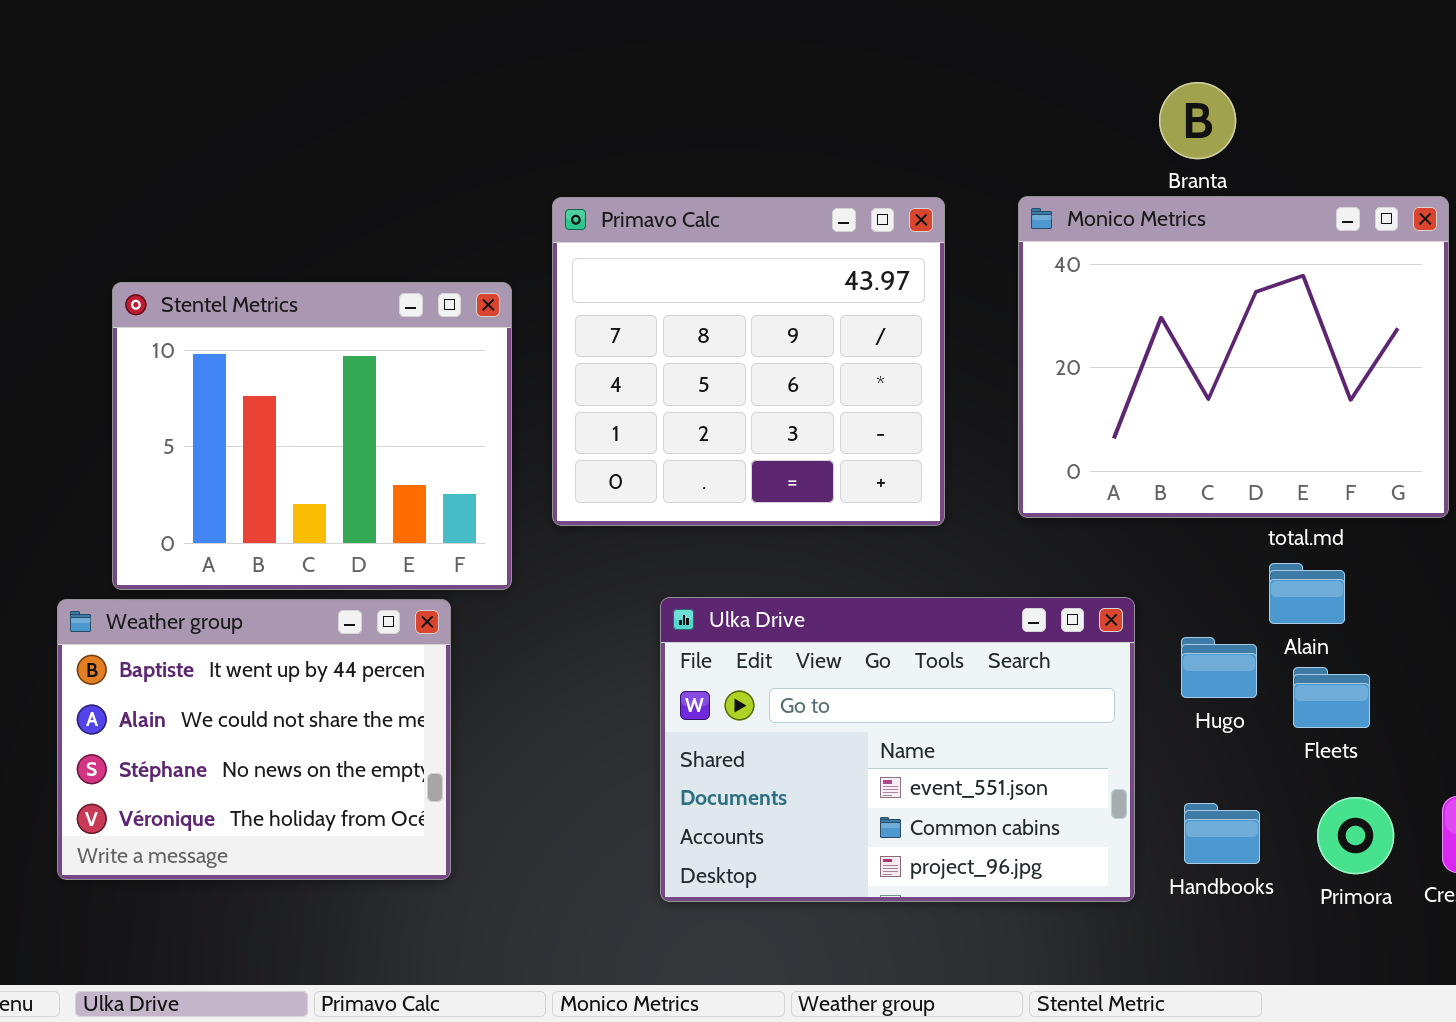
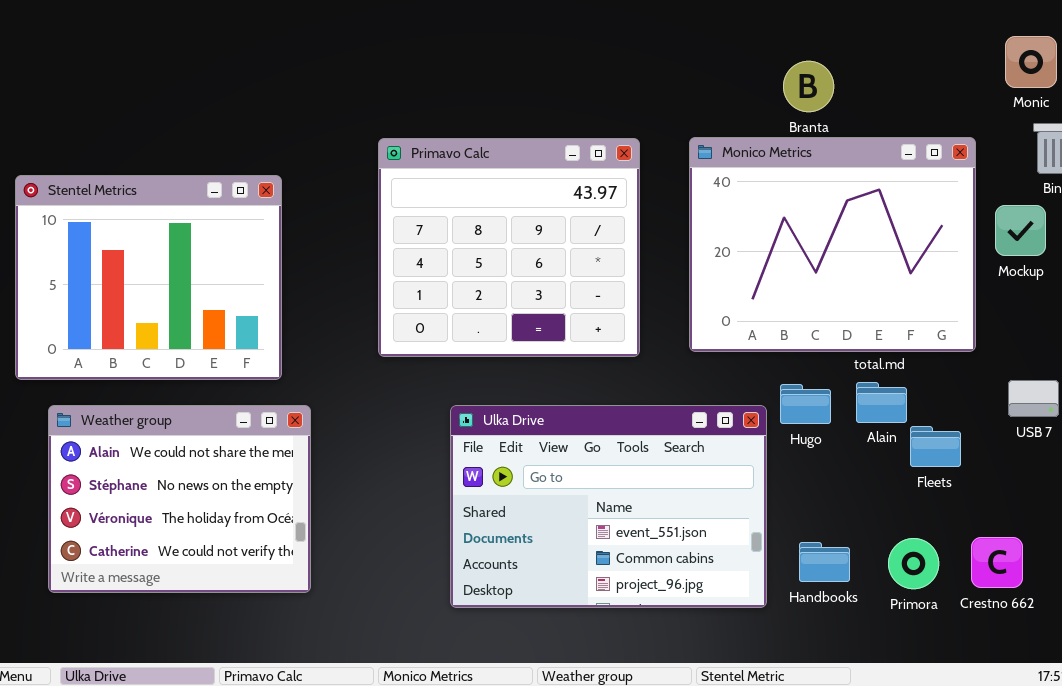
Stentel Metrics: [112,282,512,590] -> [15,175,282,380], moved
Weather group: [57,599,451,880] -> [48,405,311,593], scrolled down 1 row
Hugo: [1181,637,1257,698] -> [780,384,831,424], moved
Fleets: [1293,667,1370,728] -> [910,426,961,467], moved

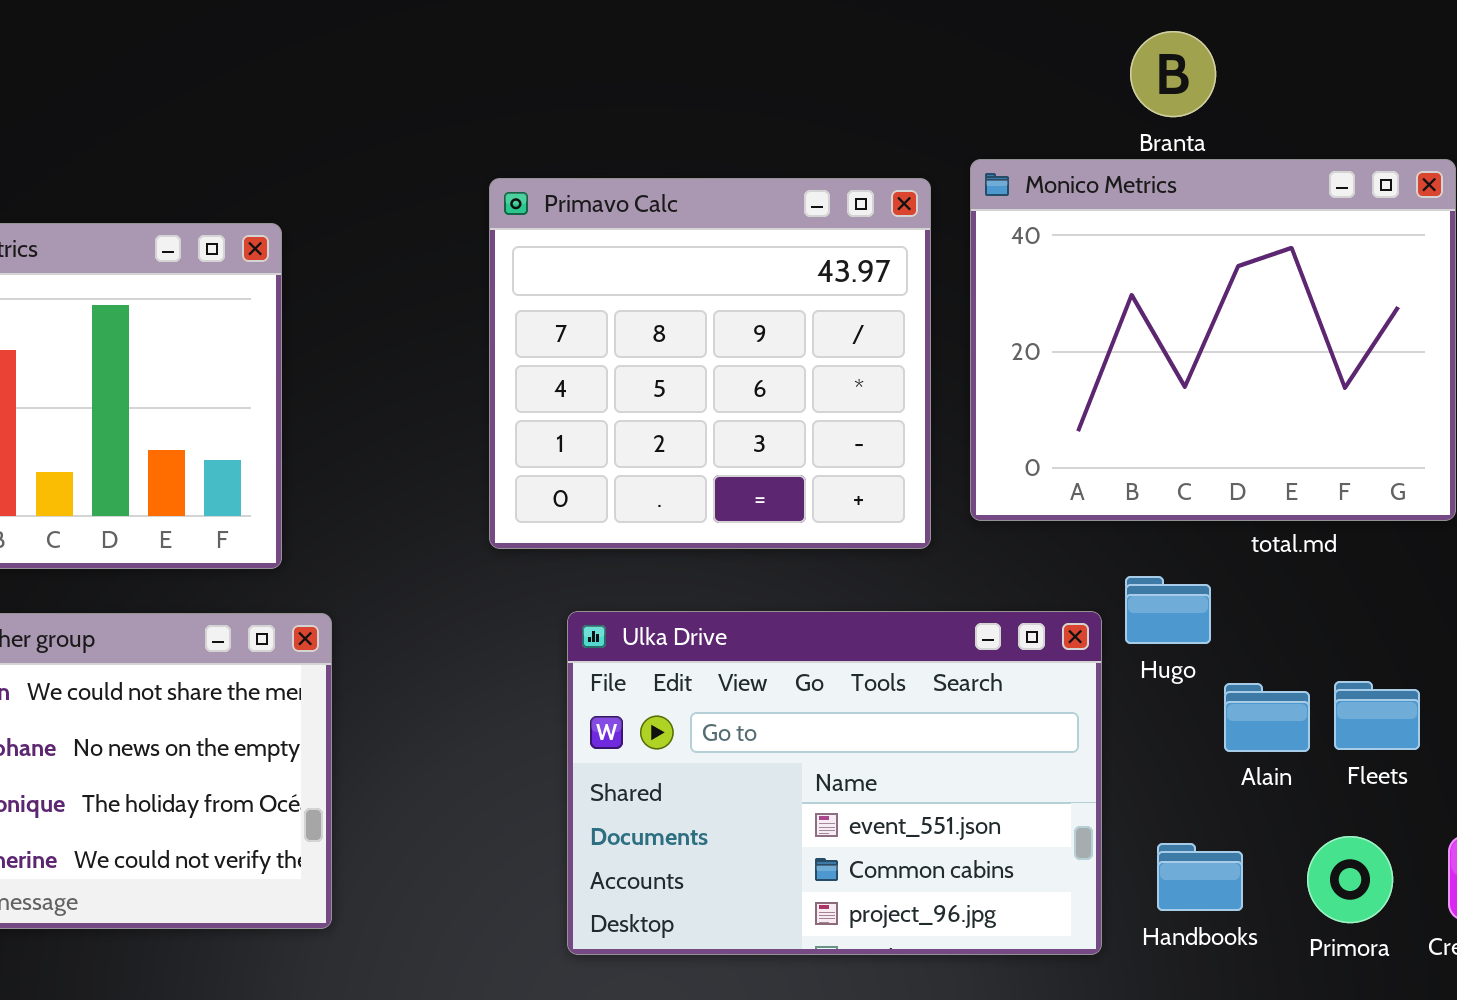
Primavo Calc: [378,138,640,357] -> [489,178,931,549], moved
Alain: [856,382,907,423] -> [1224,683,1310,752], moved
Fleets: [910,426,961,467] -> [1334,681,1420,750], moved

